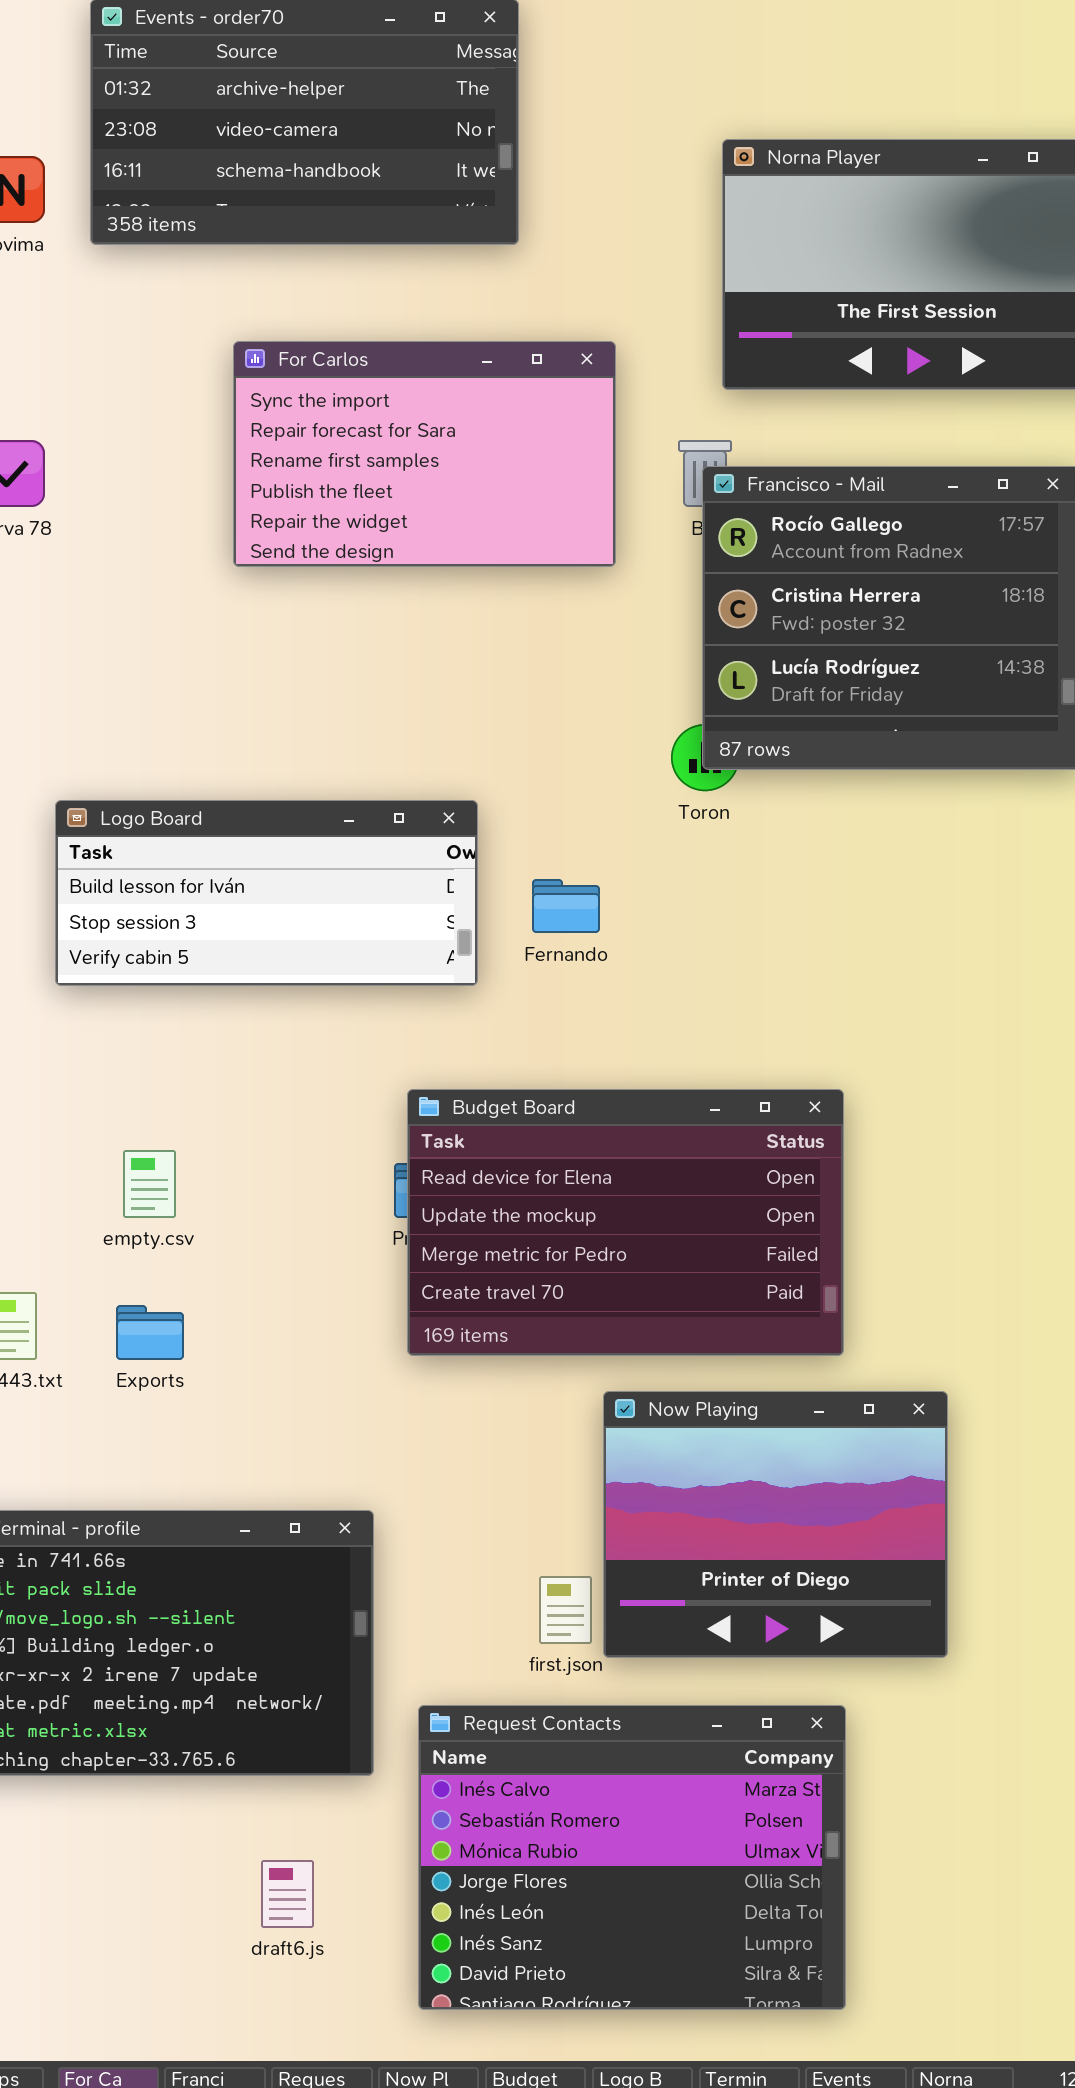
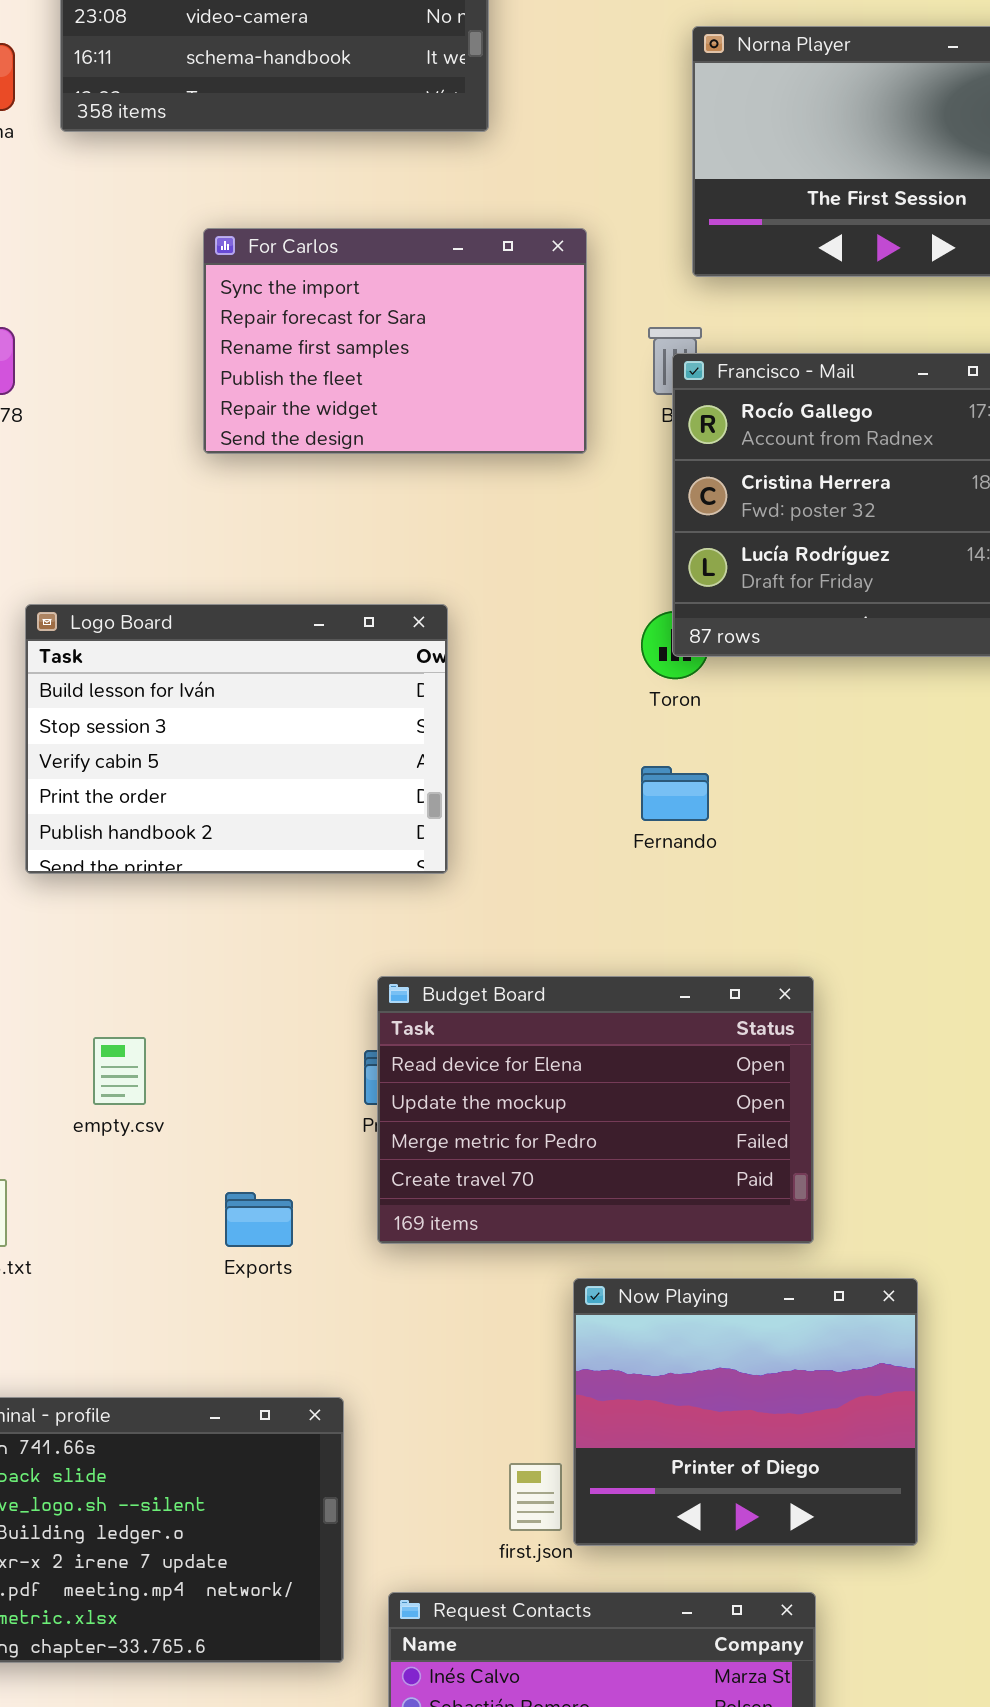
Logo Board: [55,800,478,986] -> [25,604,448,874], resized
Fernando: [532,879,600,933] -> [641,766,709,821], moved
Exports: [116,1305,184,1360] -> [225,1192,293,1247], moved

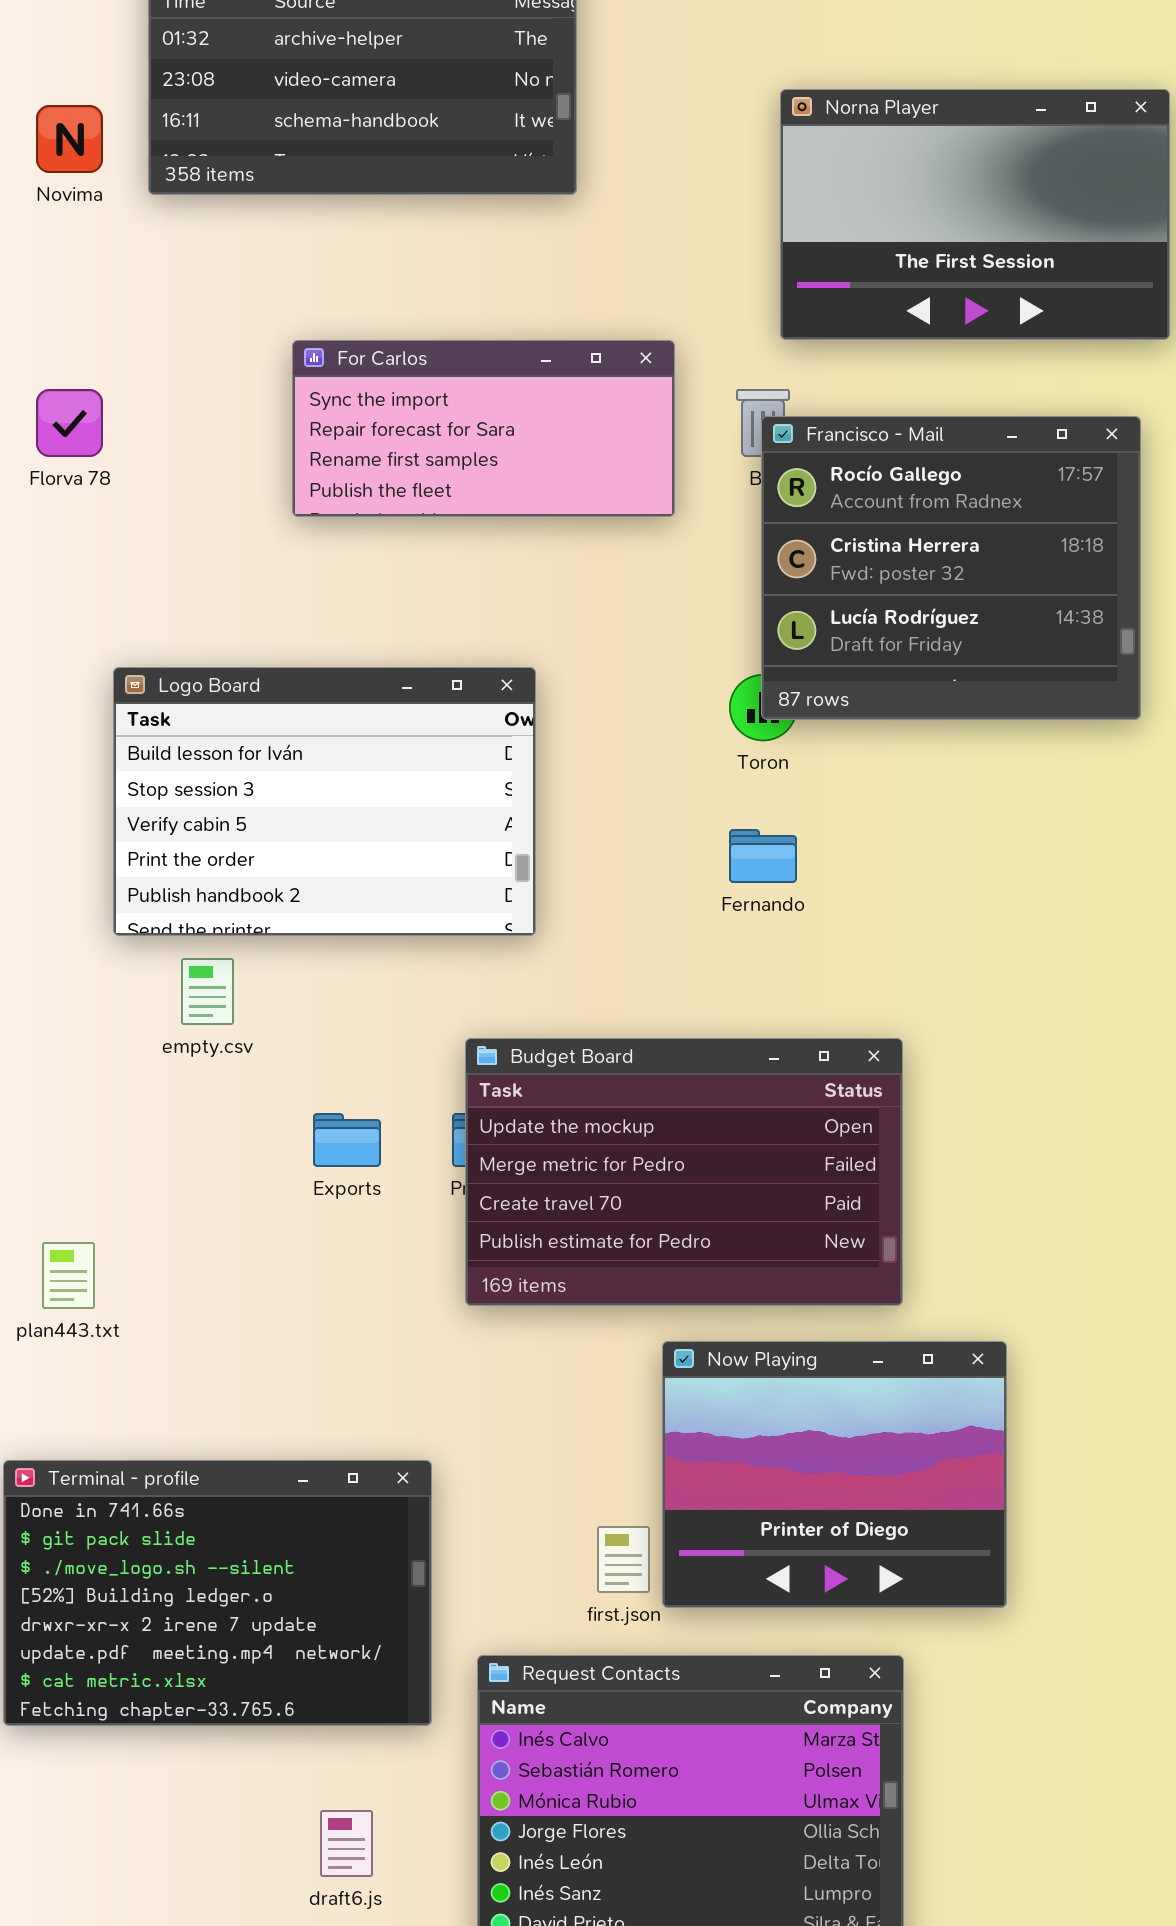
For Carlos: [203,228,587,454] -> [292,340,675,517], resized
Budget Board: [377,976,814,1244] -> [465,1038,903,1306], scrolled down 1 row
empty.csv: [93,1037,146,1105] -> [181,958,234,1025], moved
Exports: [225,1192,293,1247] -> [313,1113,381,1167], moved

